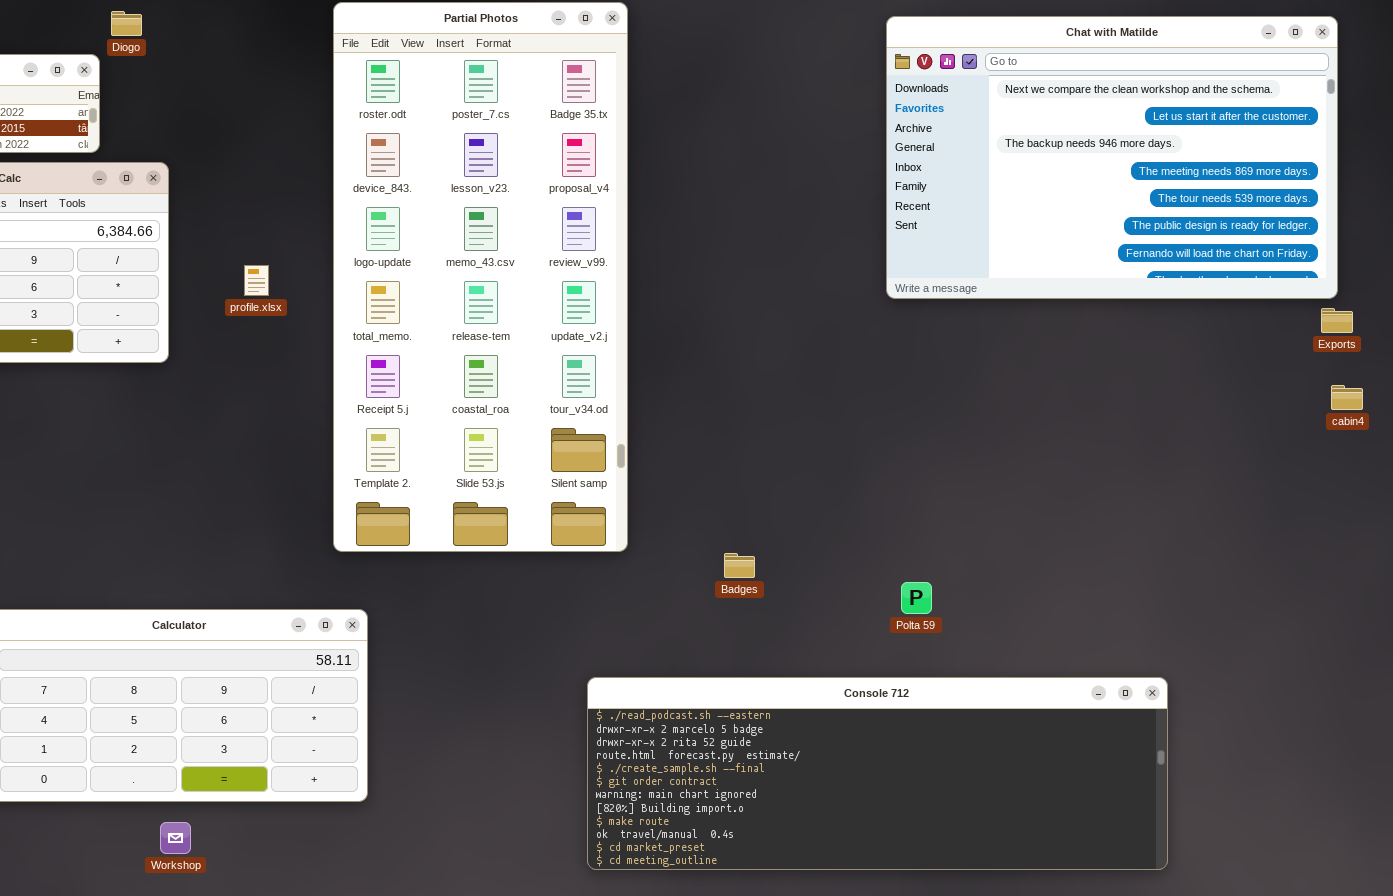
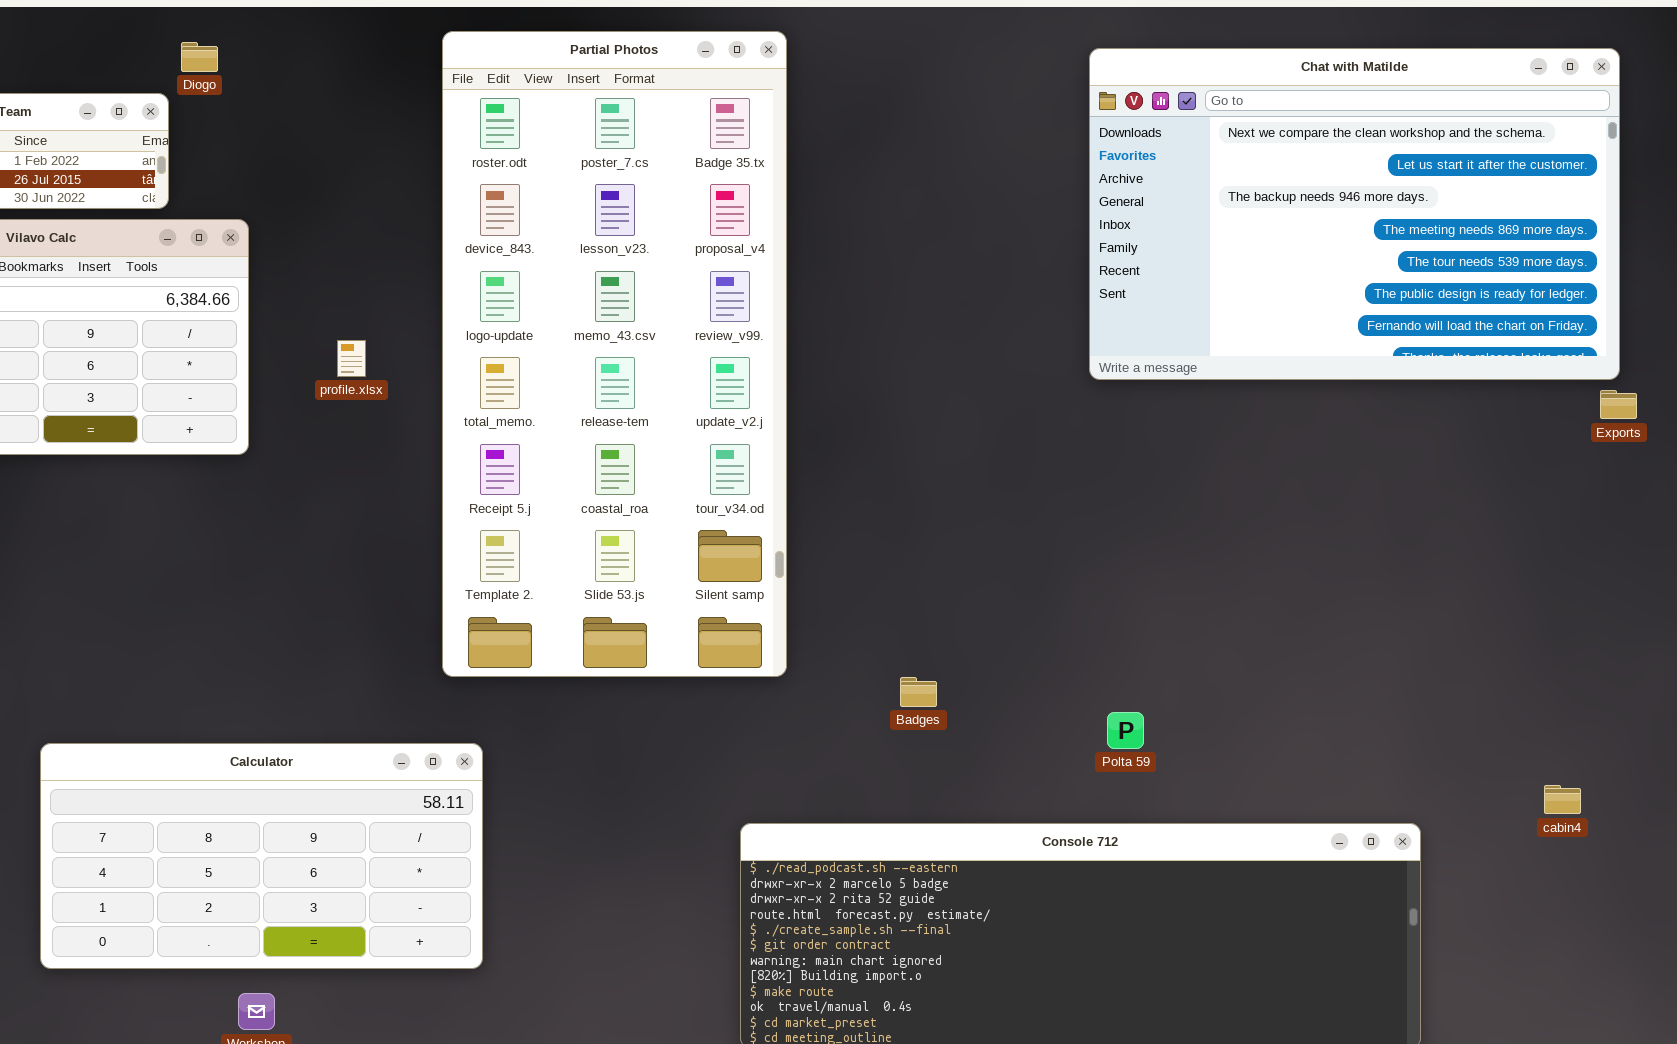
cabin4: [1331,385,1363,410] -> [1544,785,1581,814], moved

